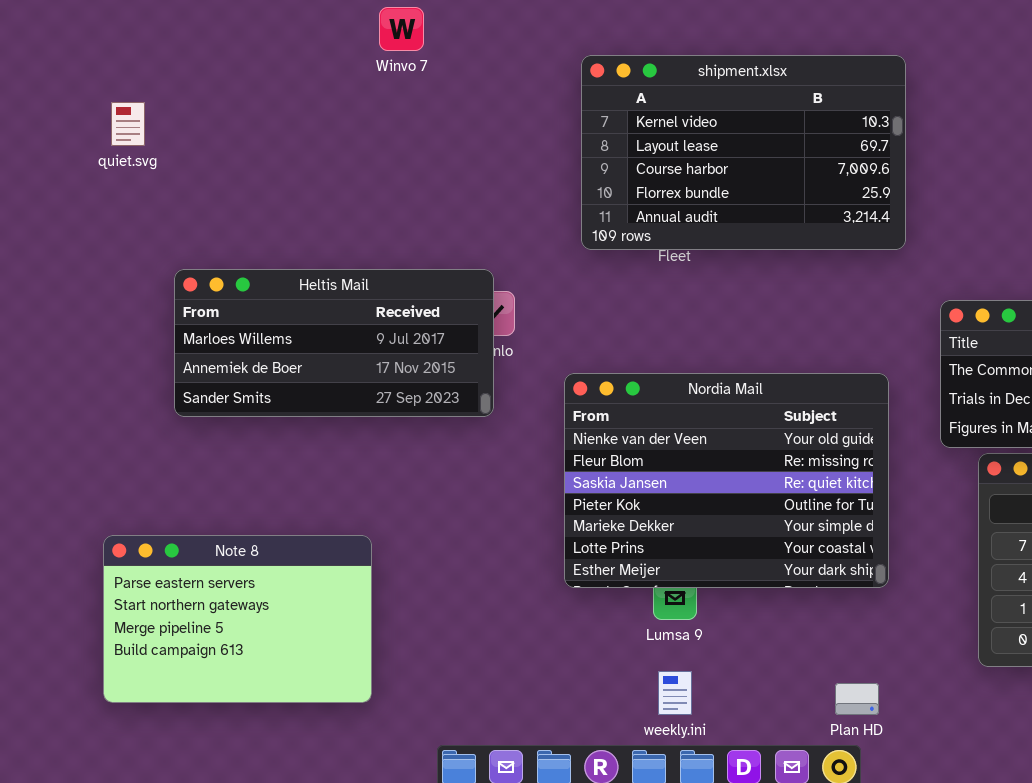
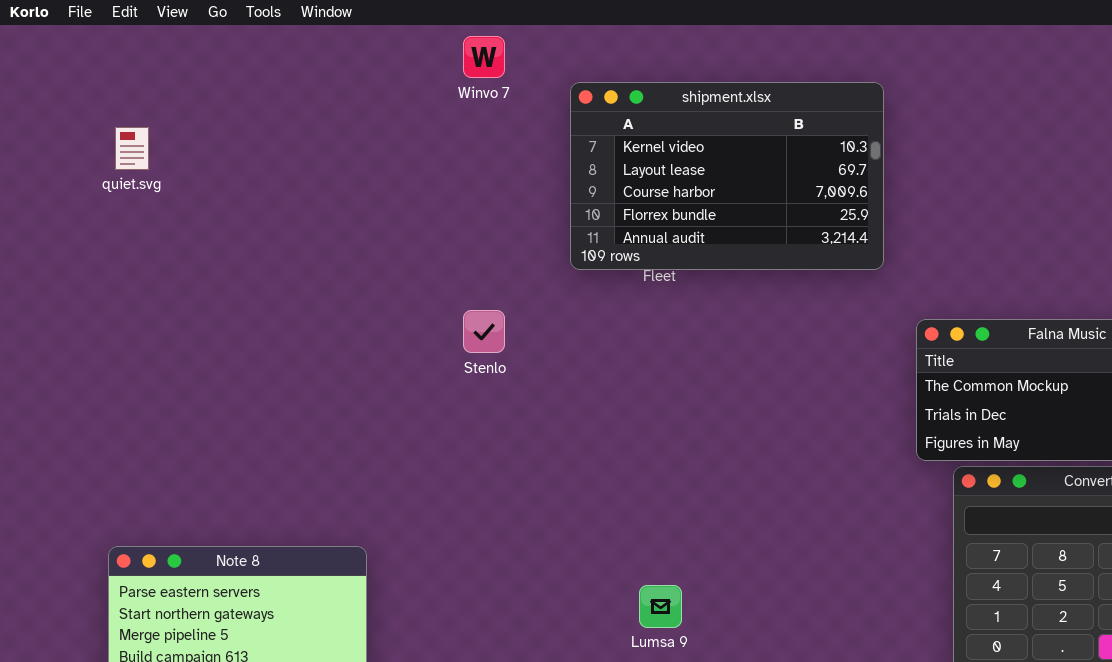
Winvo 7: [379,7,424,51] -> [463,36,505,78], moved
Heltis Mail: [174,269,494,417] -> none, closed
Nordia Mail: [564,373,889,588] -> none, closed

